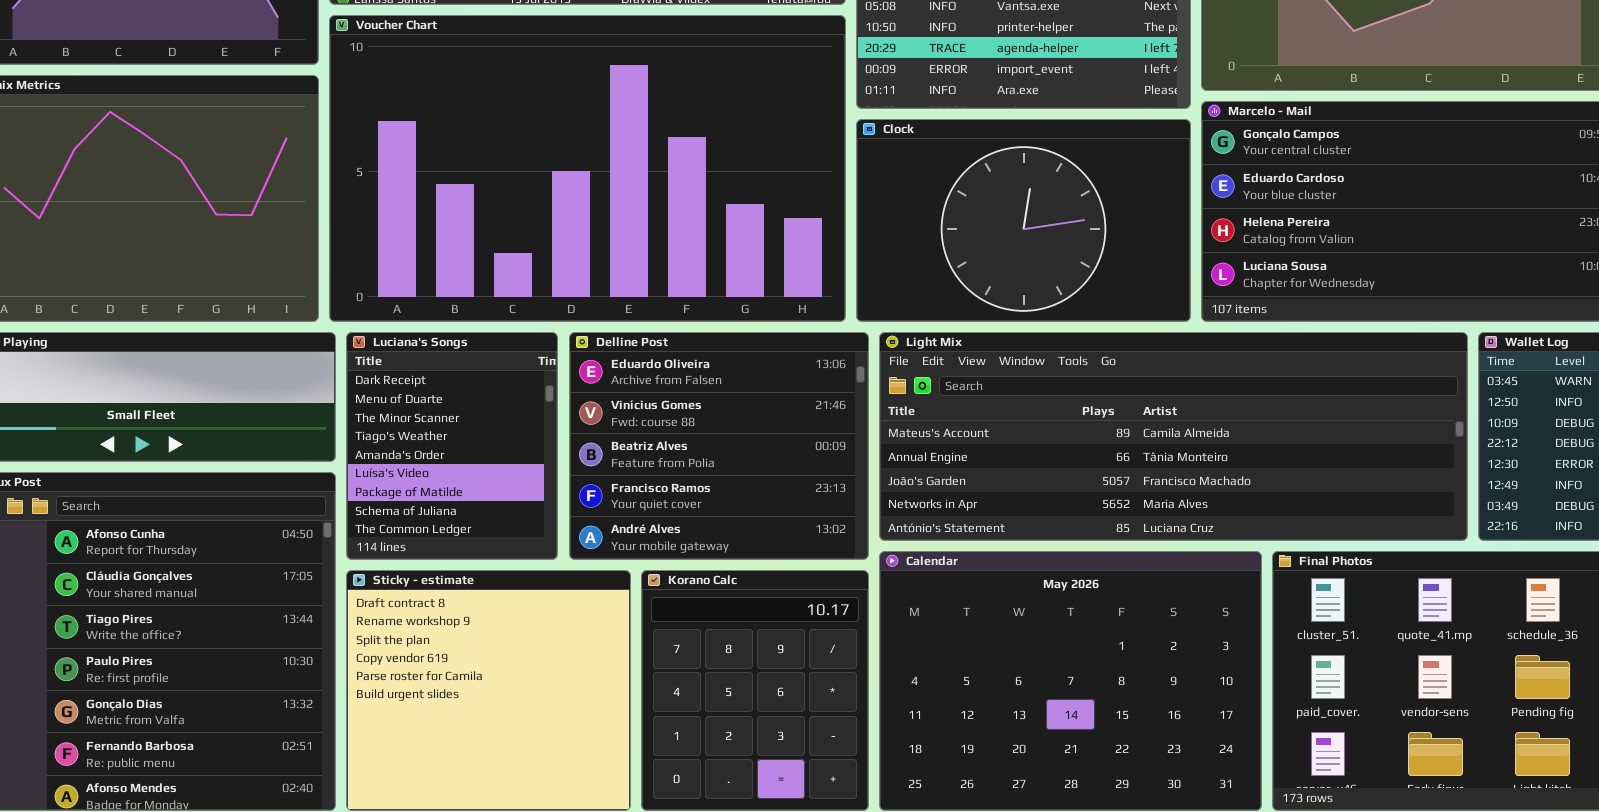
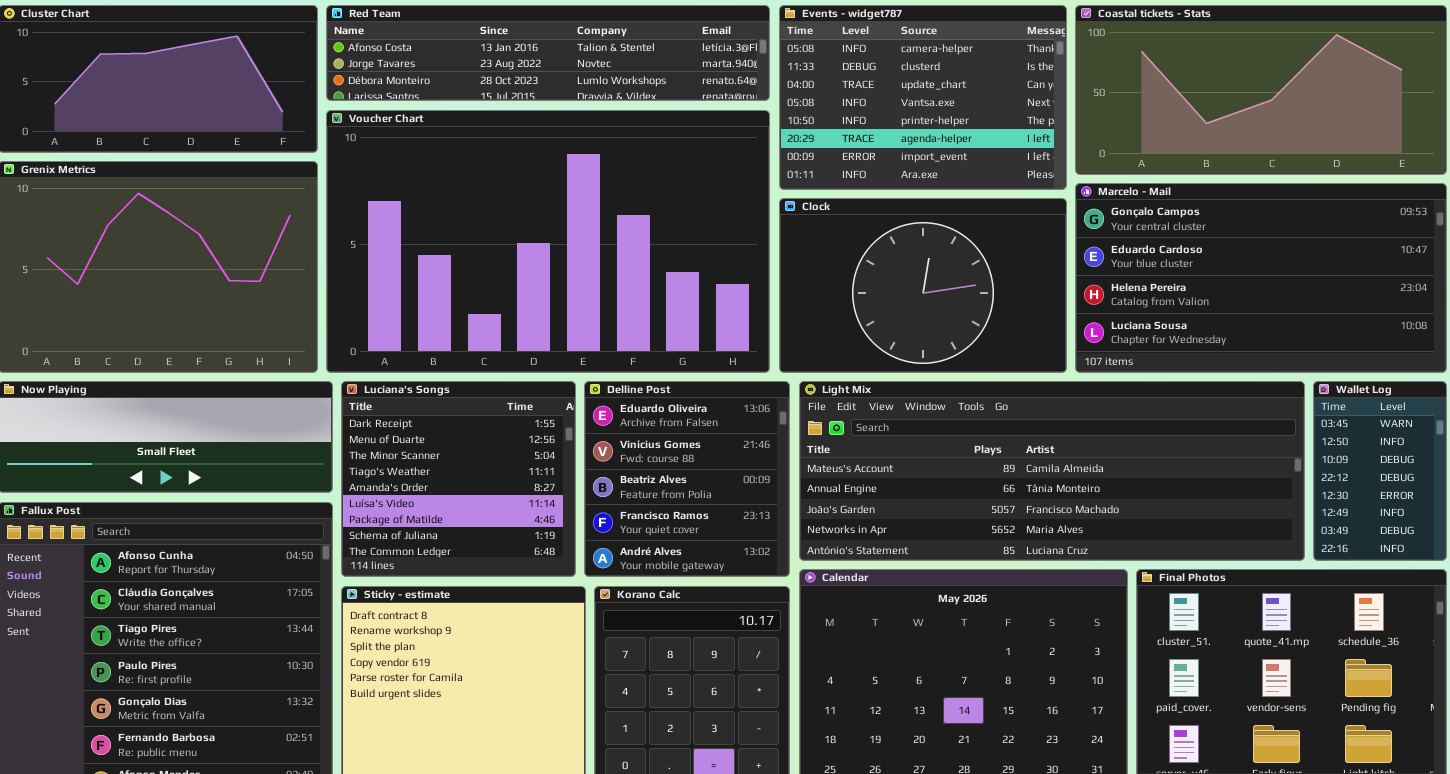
Luciana's Songs: [346,332,558,560] -> [341,381,576,577], resized
Delline Post: [569,332,869,560] -> [584,381,790,577], resized

